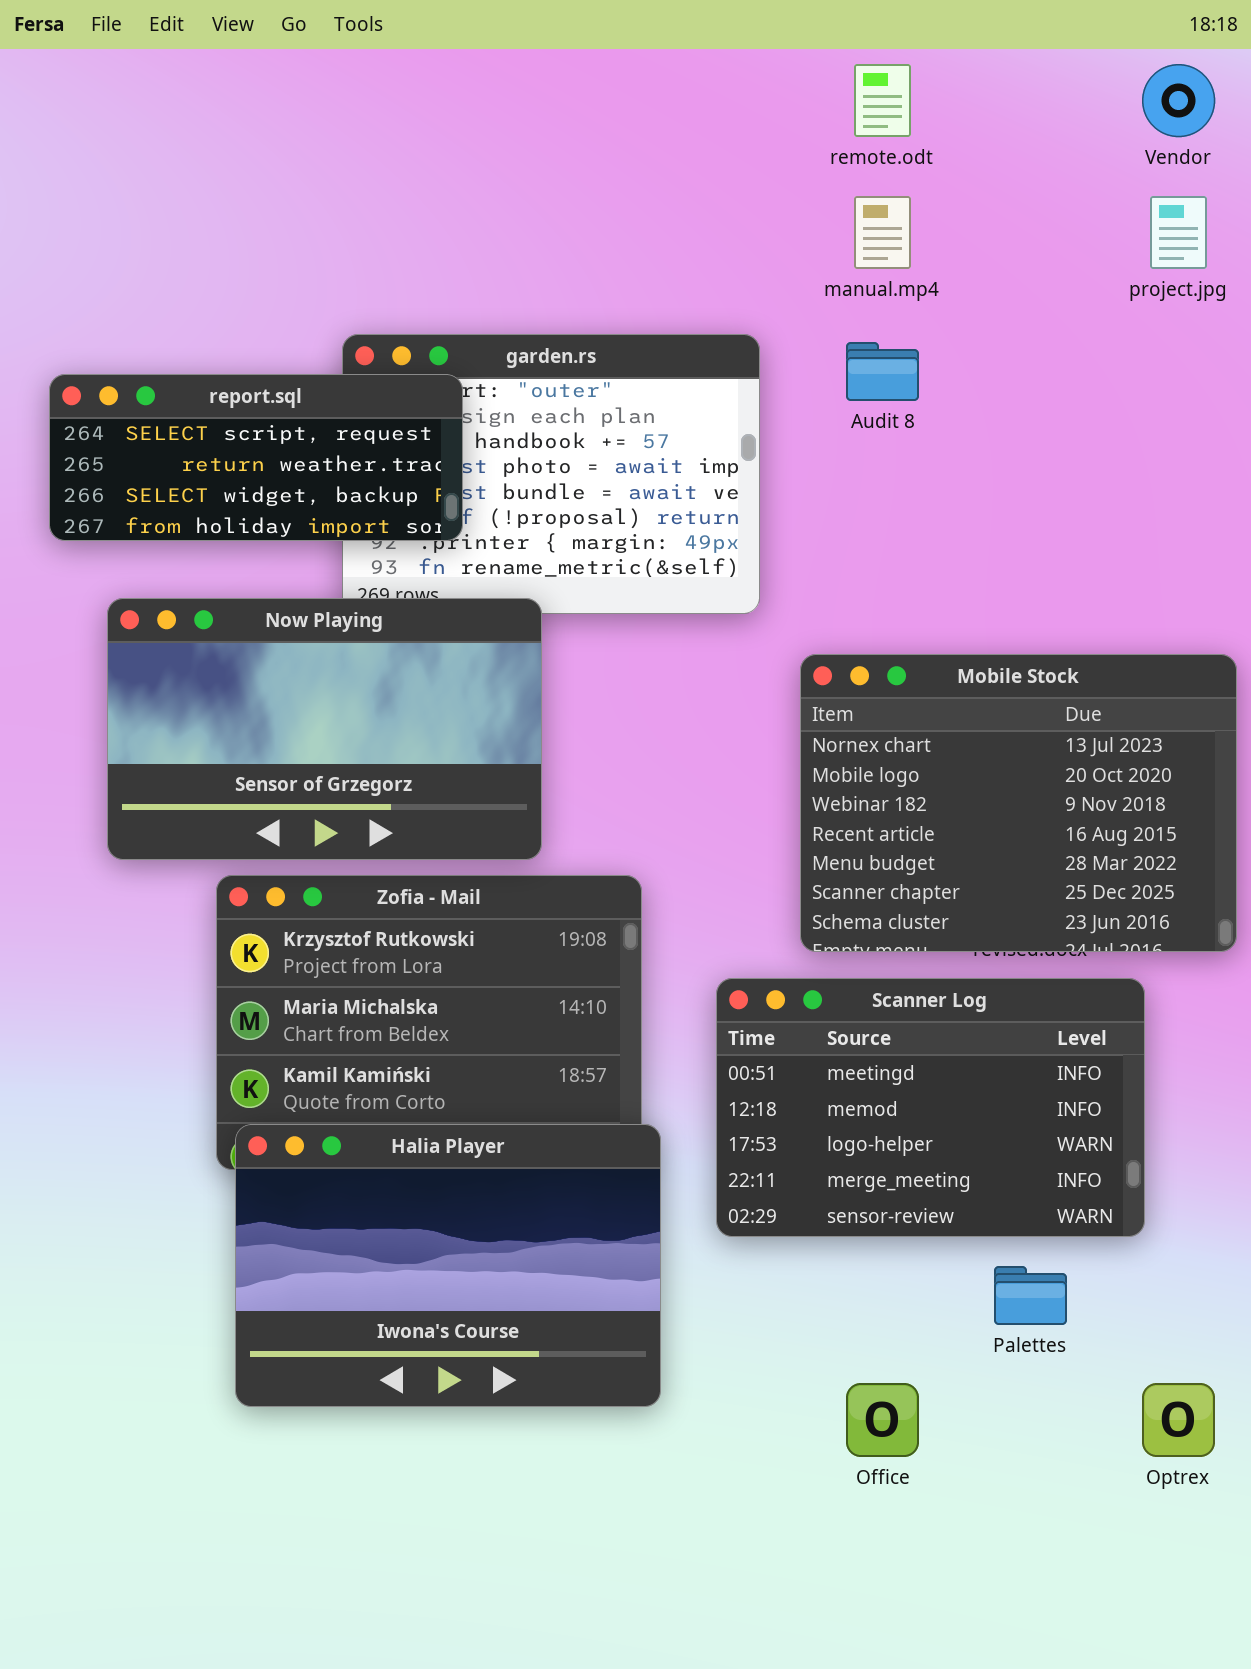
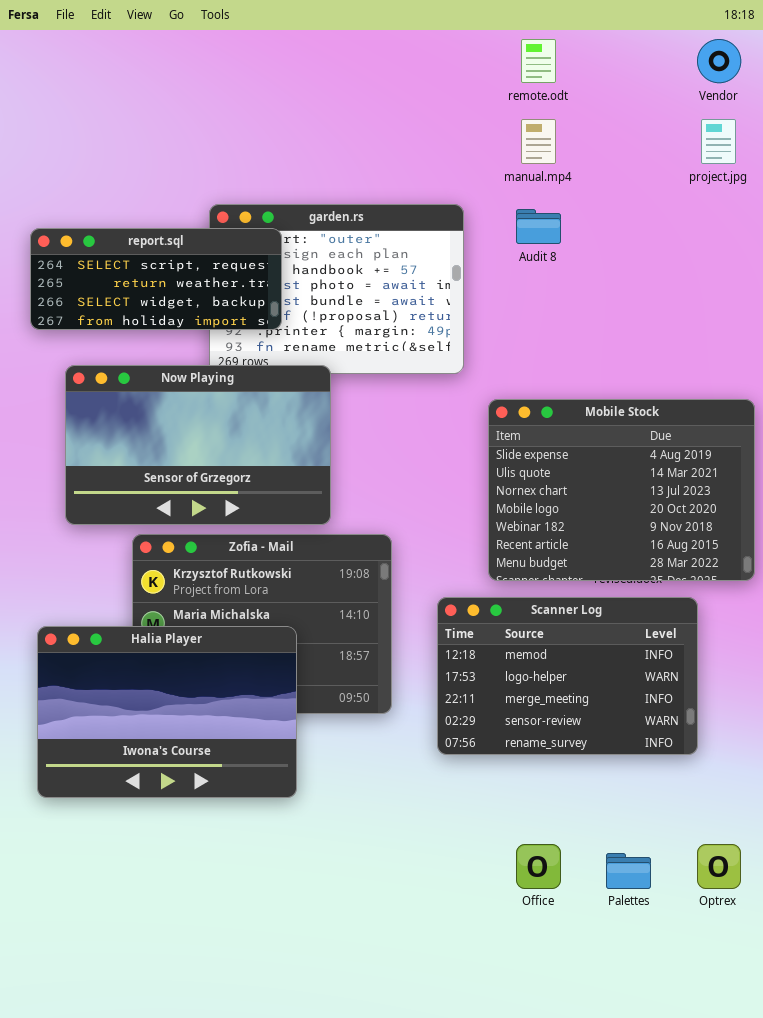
Mobile Stock: [800,654,1237,952] -> [488,399,755,581], scrolled up 2 rows
Scanner Log: [716,978,1145,1237] -> [437,597,698,755], scrolled down 1 row
Halia Player: [235,1124,661,1407] -> [37,626,297,798], moved
Palettes: [994,1266,1067,1325] -> [606,853,651,889], moved

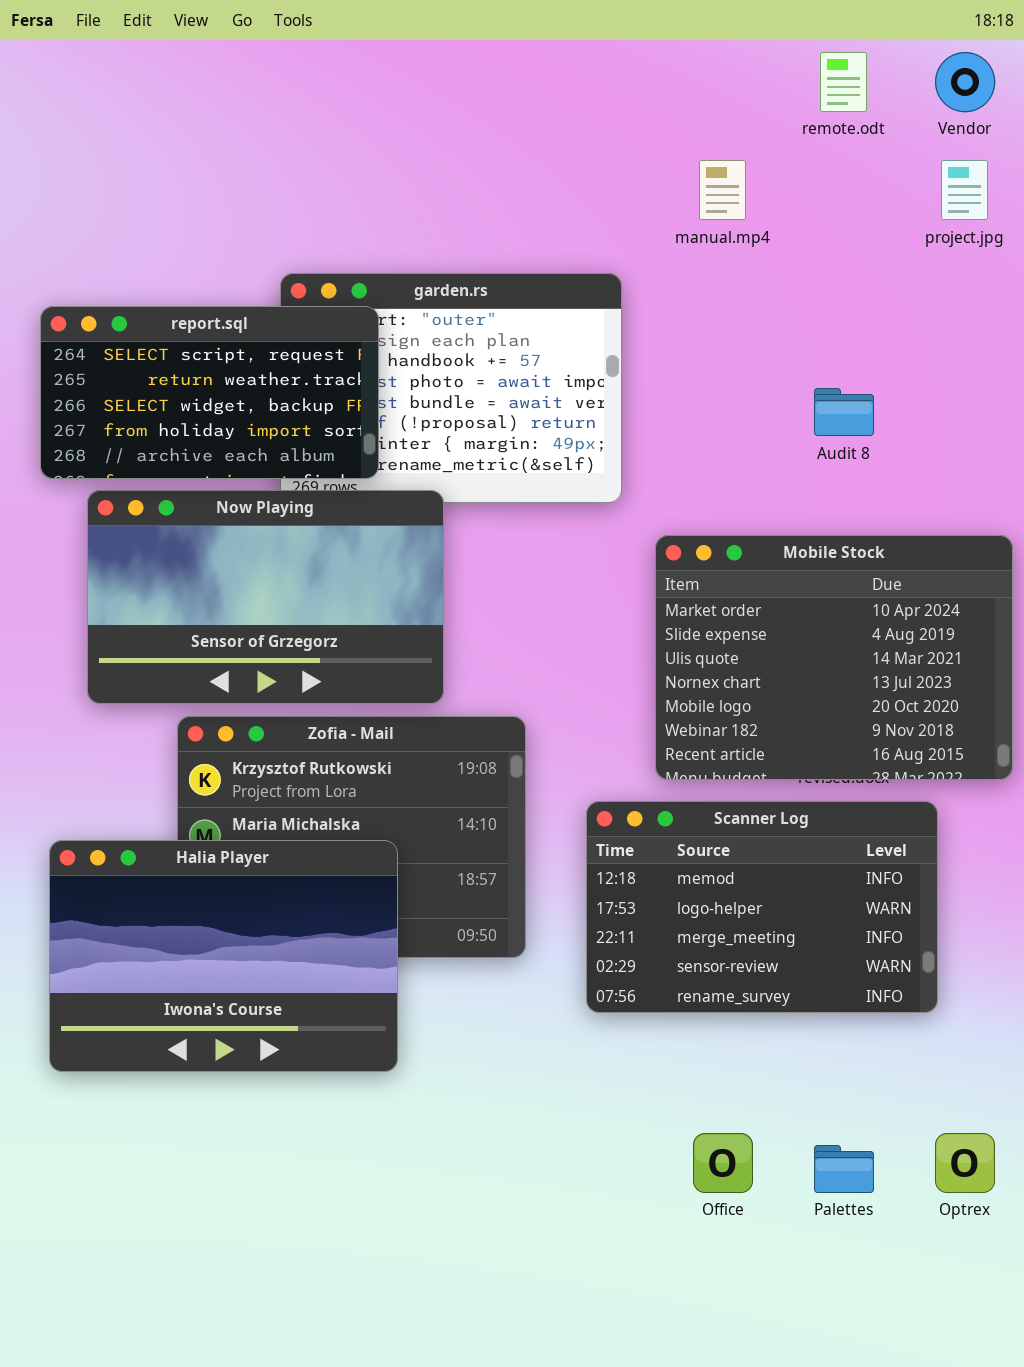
remote.odt: [521,39,556,83] -> [820,52,867,112], moved
Audit 8: [516,209,561,244] -> [814,388,874,436], moved
report.sql: [30,228,282,330] -> [40,306,379,479], resized
Mobile Stock: [488,399,755,581] -> [655,535,1013,780], scrolled up 1 row

